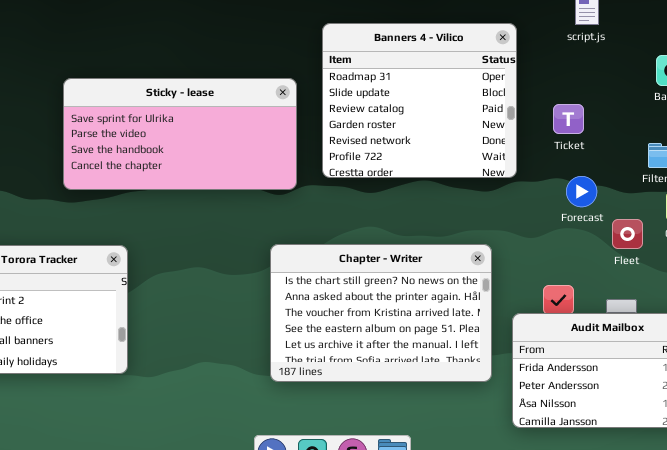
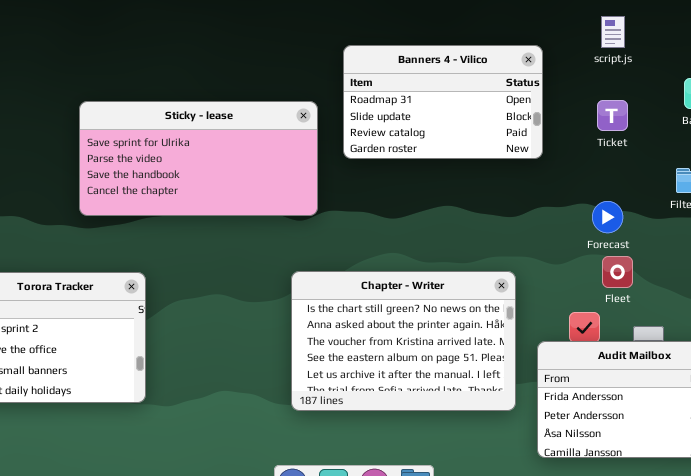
Banners 4 - Vilico: [322,23,517,178] -> [343,45,543,159], resized
Ticket: [553,104,584,134] -> [597,100,628,131], moved
Fleet: [612,219,643,249] -> [602,256,633,288], moved

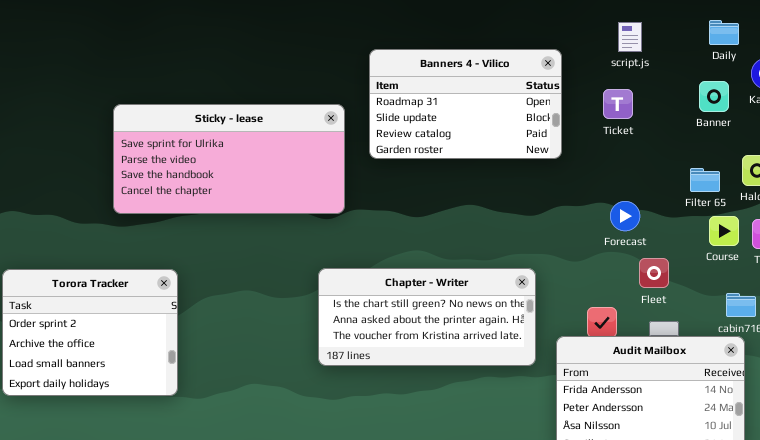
Ticket: [597,100,628,131] -> [603,89,633,119], moved
Fleet: [602,256,633,288] -> [639,258,669,288], moved
Chapter - Writer: [291,271,516,411] -> [318,268,536,366], resized

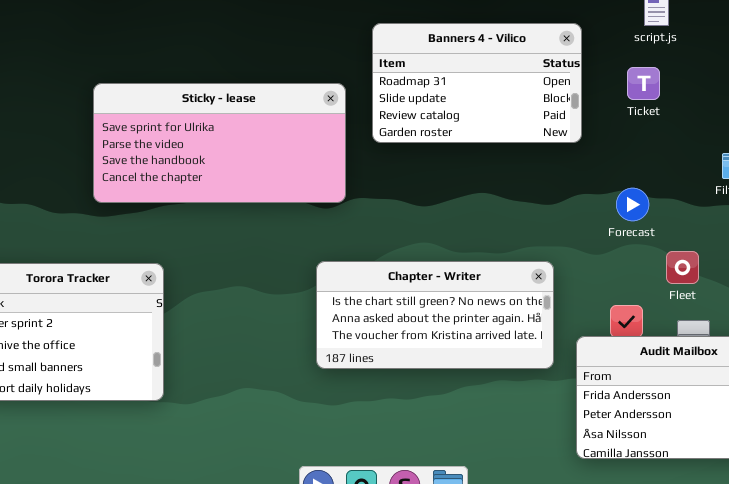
Forecast: [610,201,640,231] -> [616,188,649,221], moved

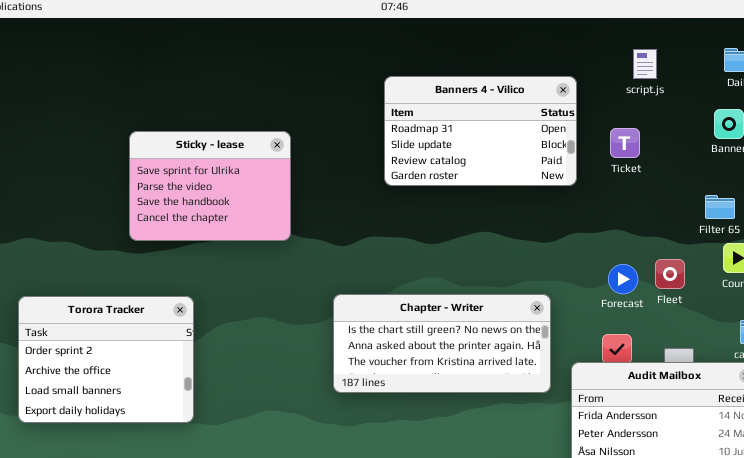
Ticket: [627,67,660,100] -> [610,128,640,158], moved
Sticky - lease: [93,83,346,203] -> [129,131,291,241], resized
Forecast: [616,188,649,221] -> [608,264,638,294], moved
Fleet: [666,251,699,284] -> [655,259,685,289], moved

